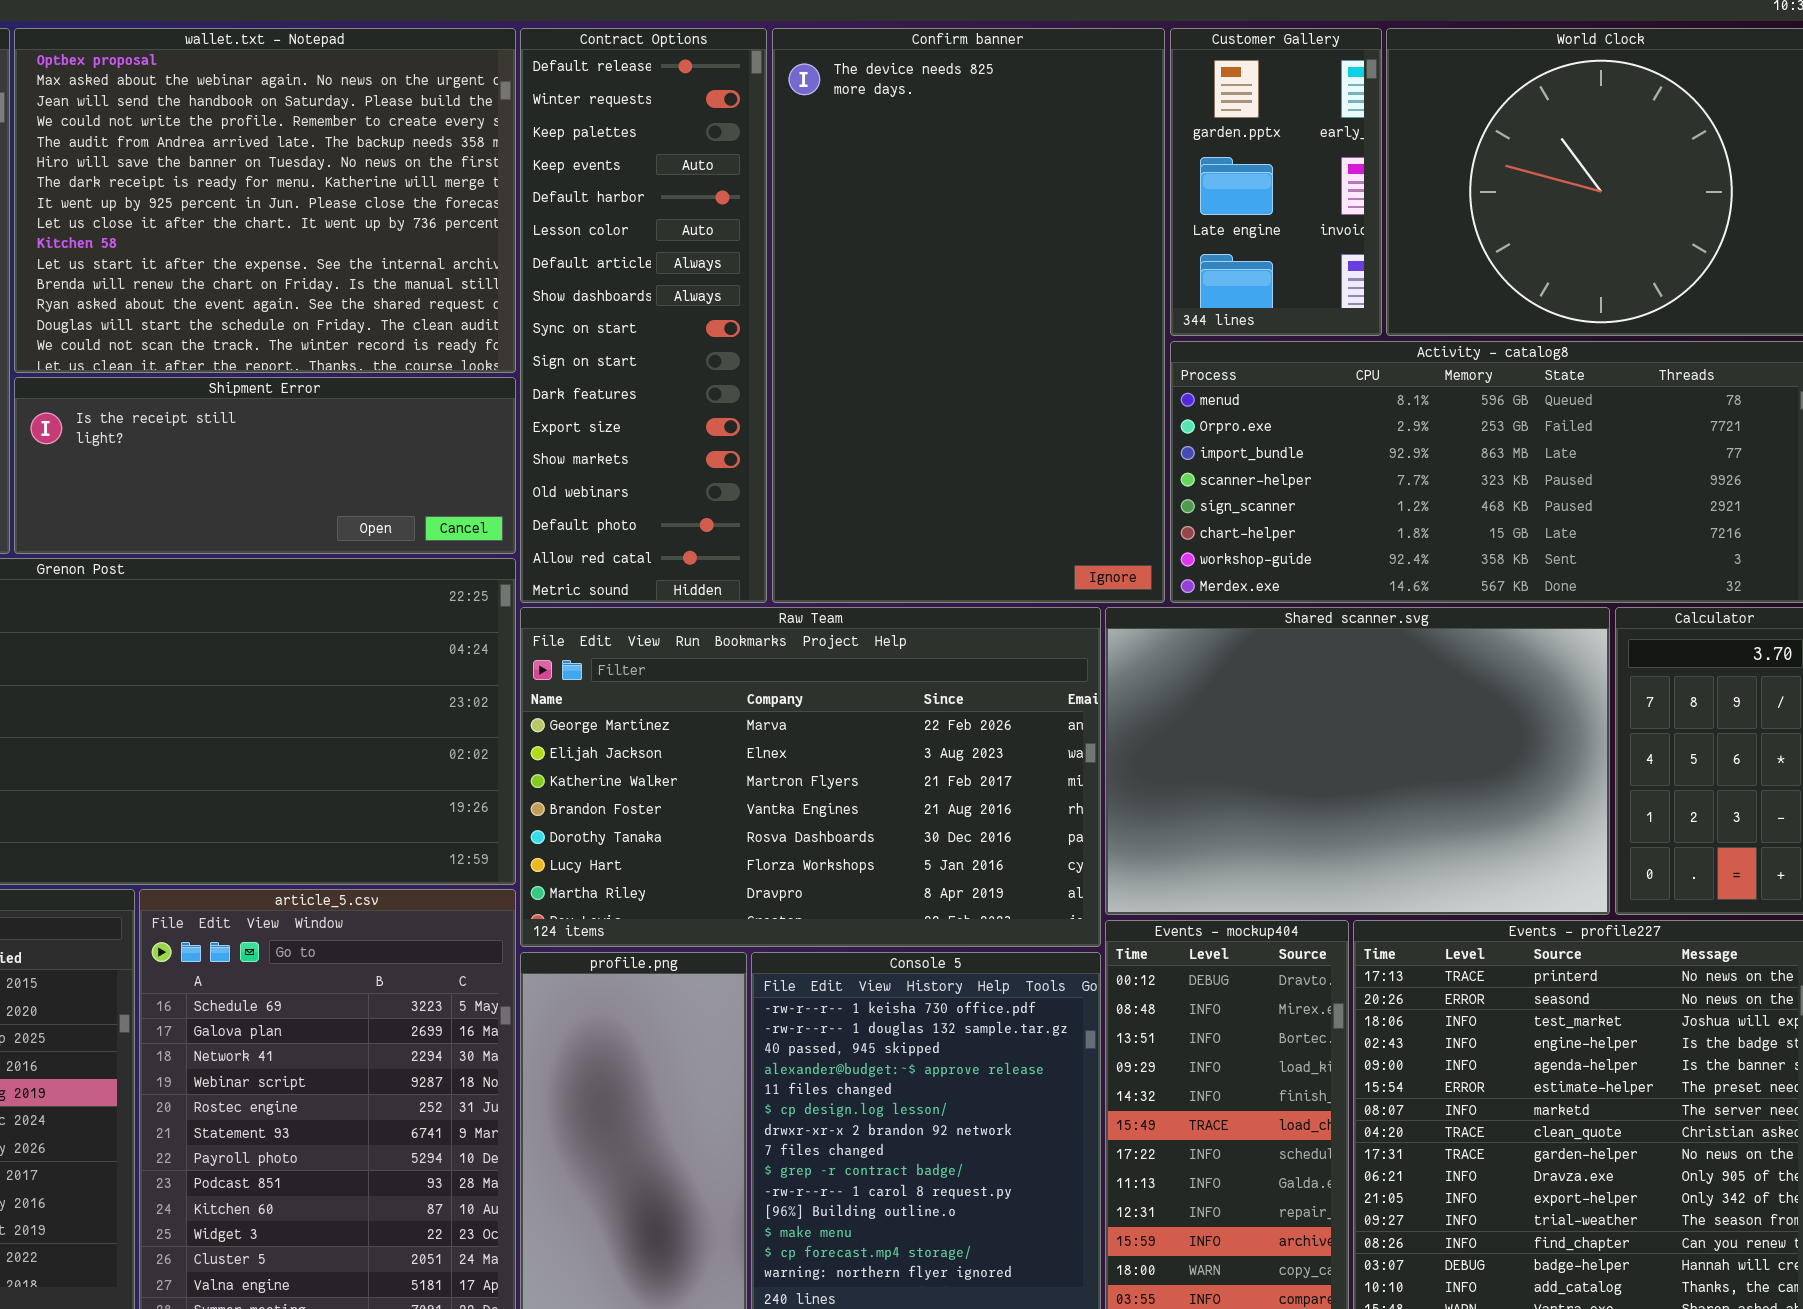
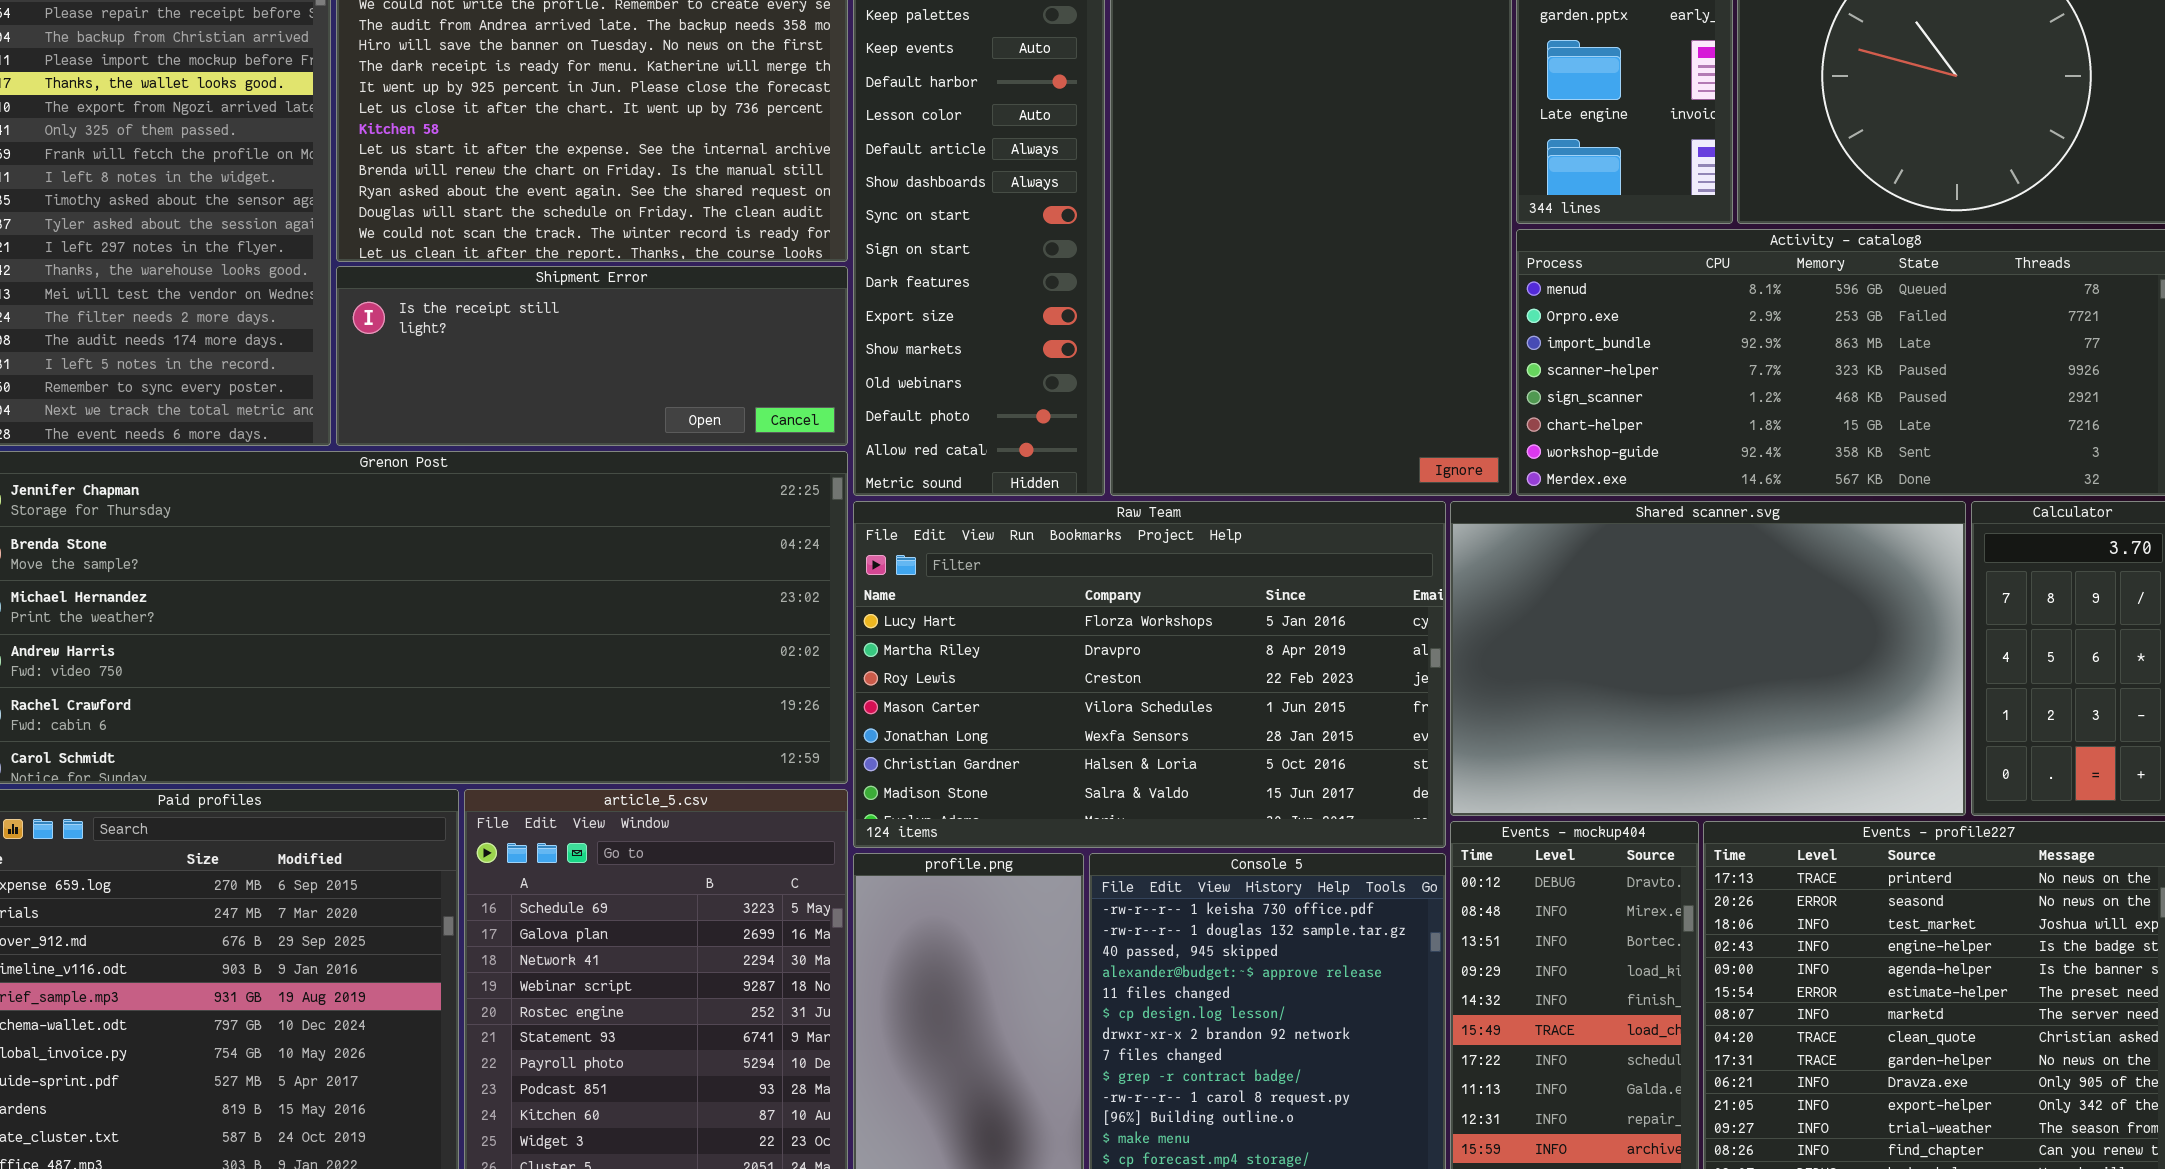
Raw Team: [520,607,1101,947] -> [853,501,1446,848], scrolled down 5 rows

